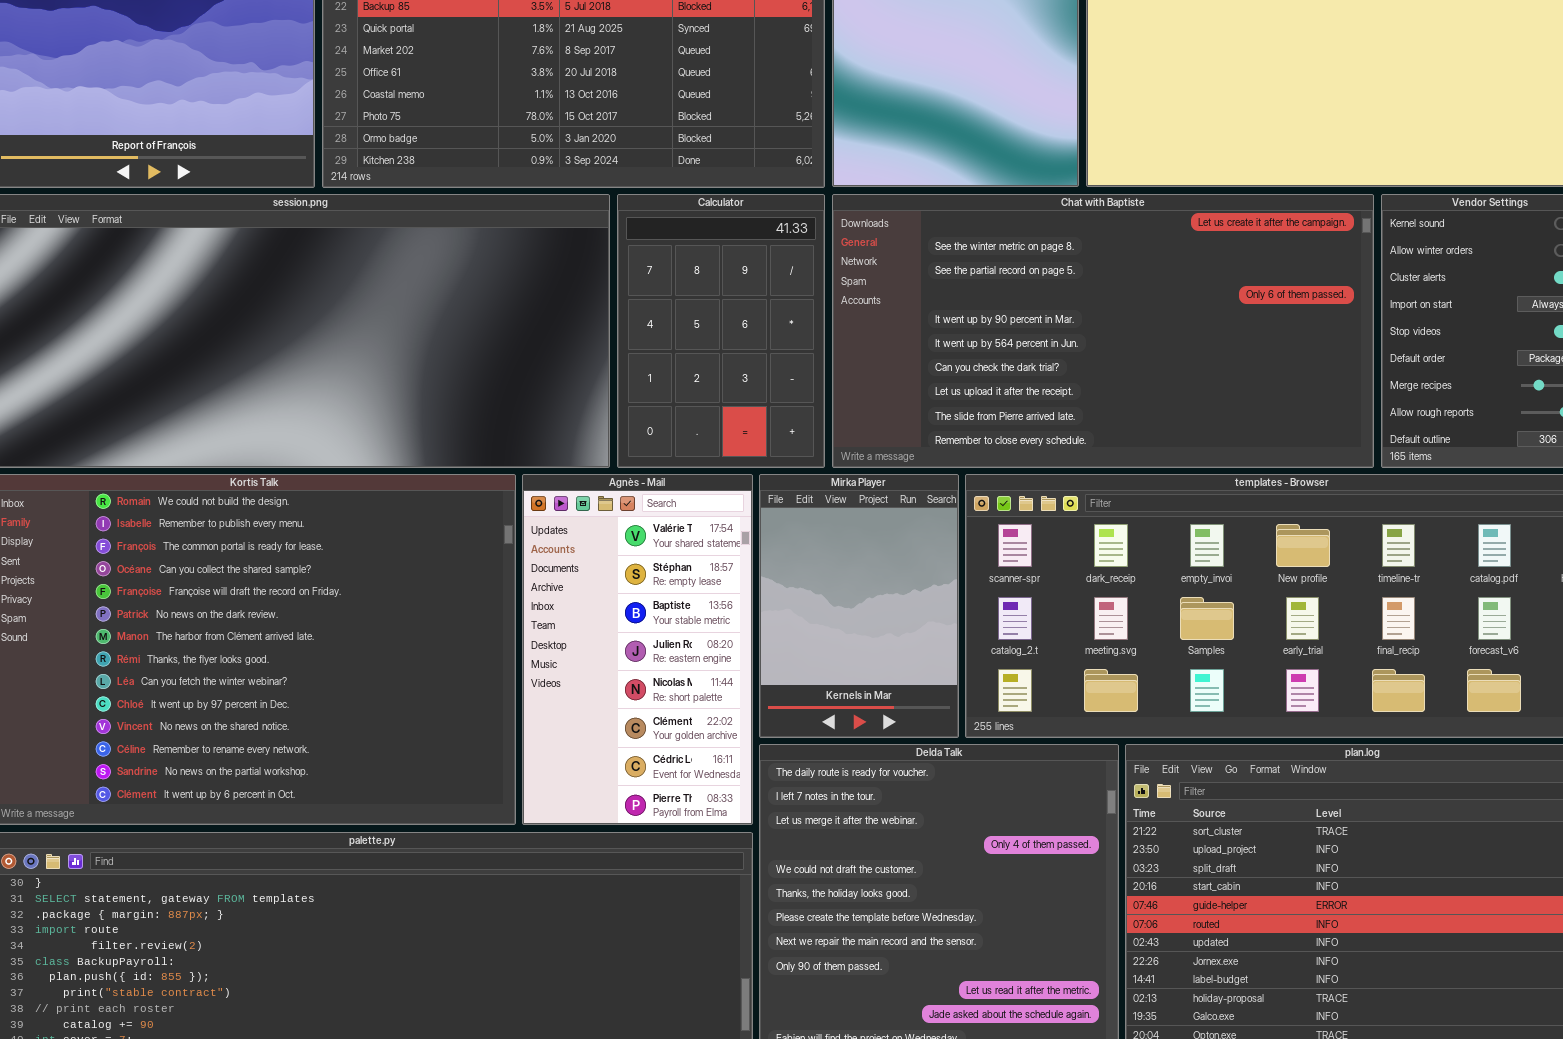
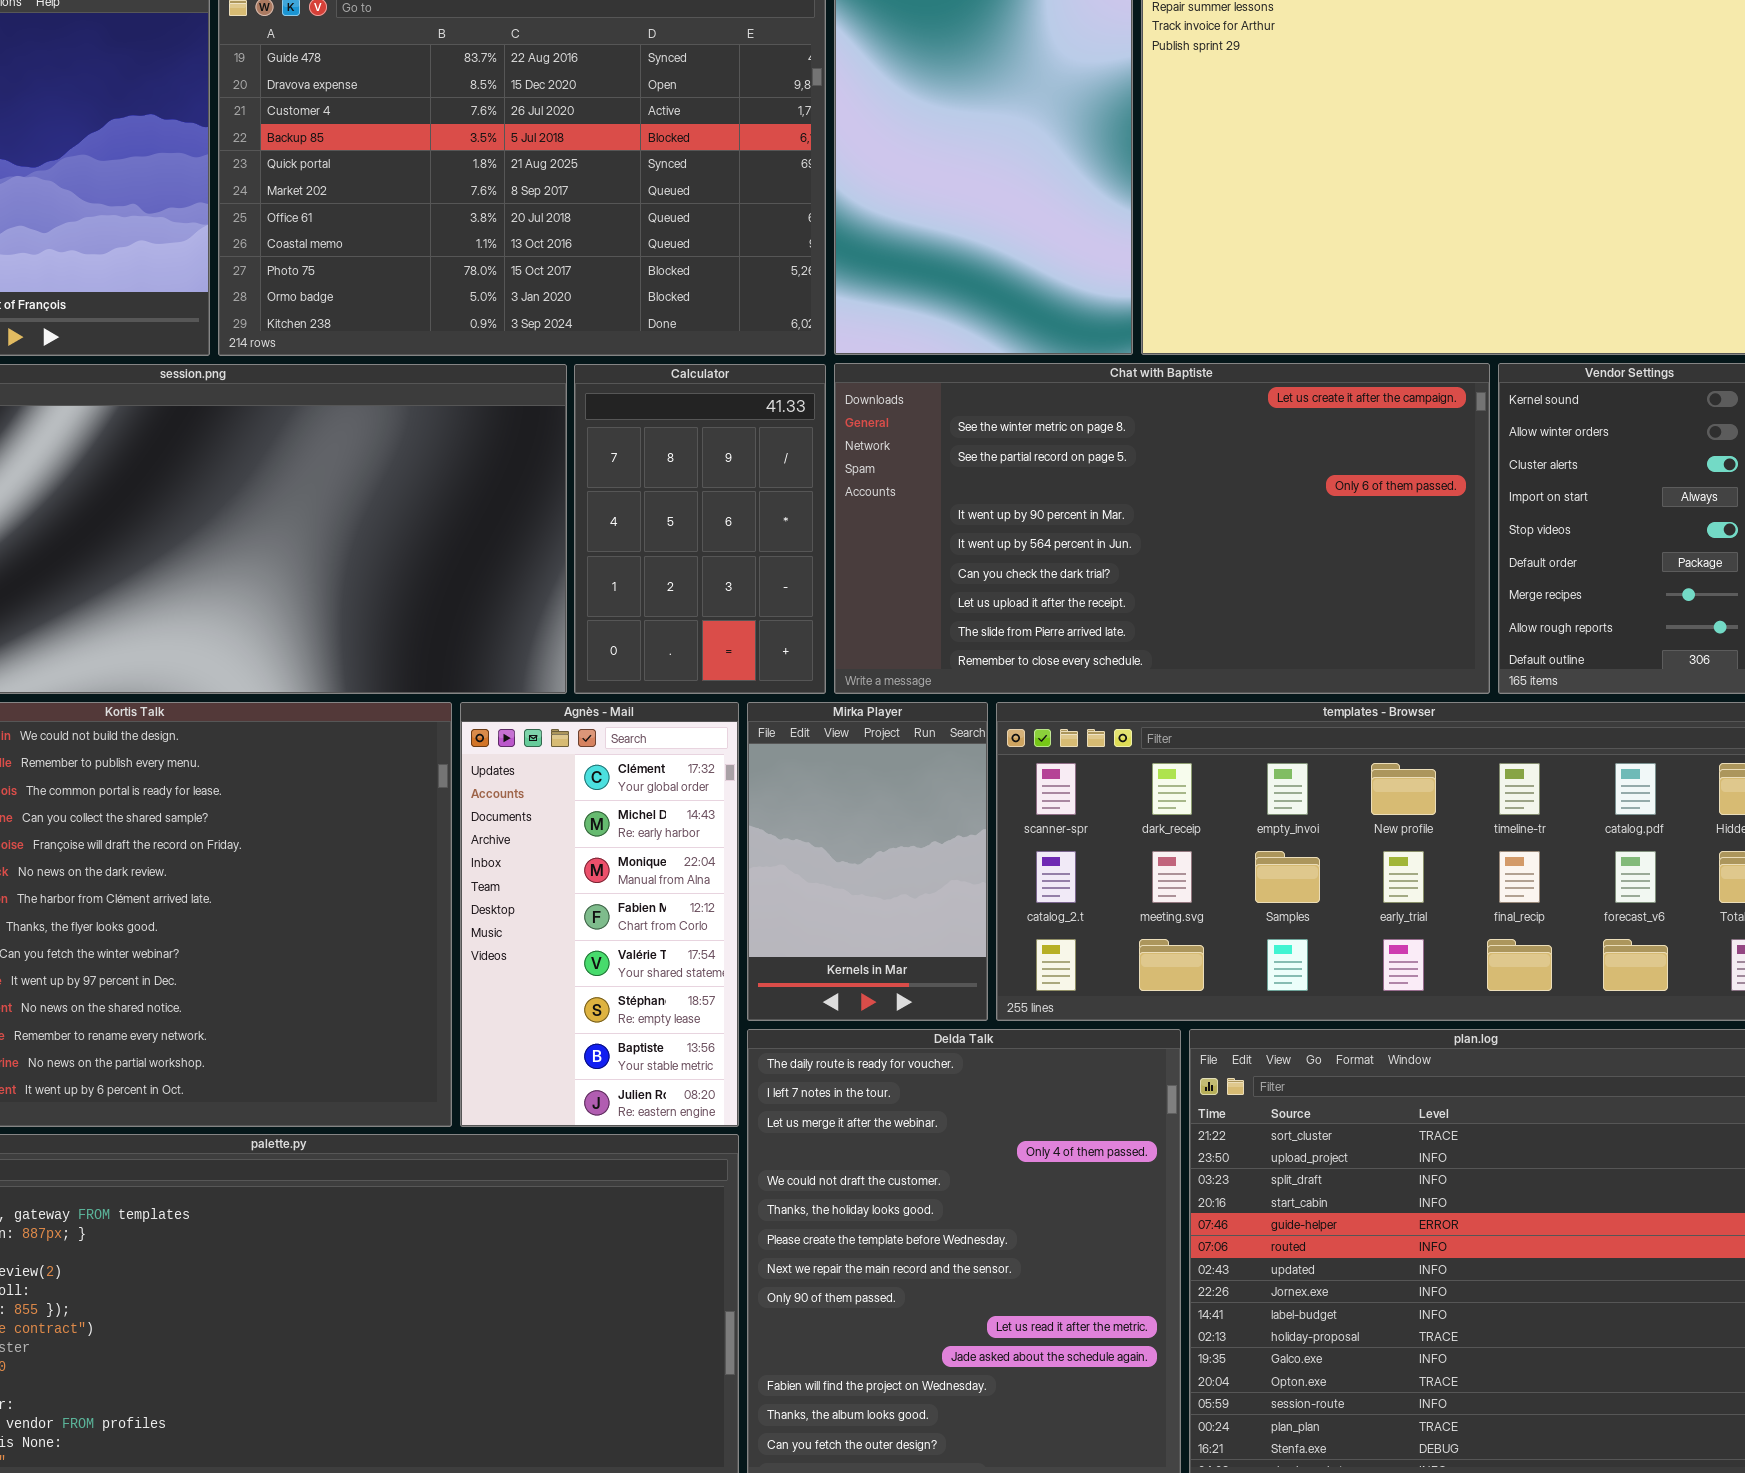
Agnès - Mail: [522,474,753,825] -> [460,702,739,1127], scrolled up 4 rows

